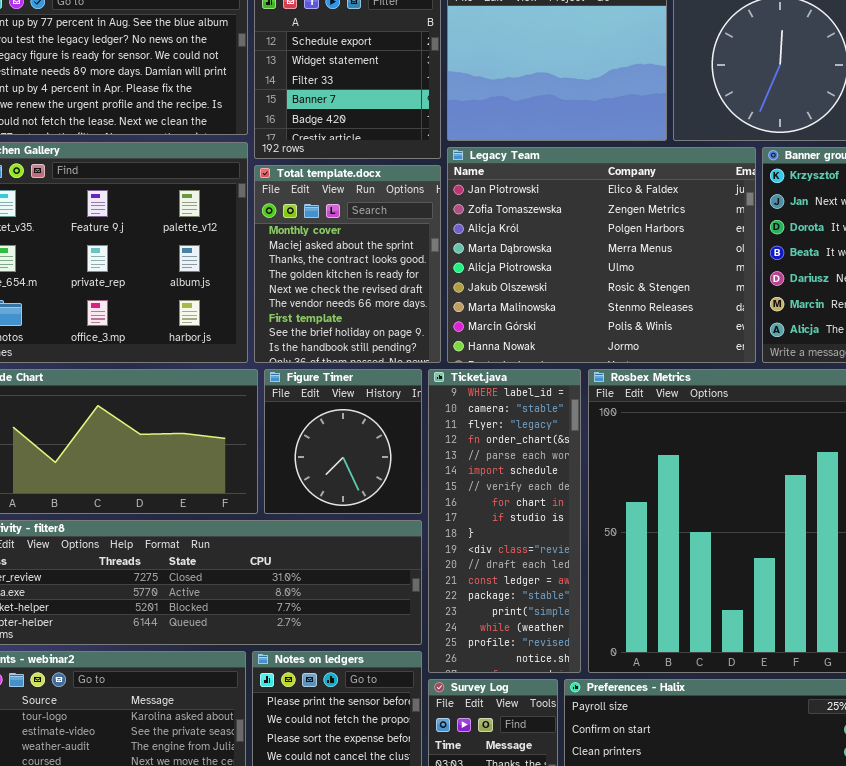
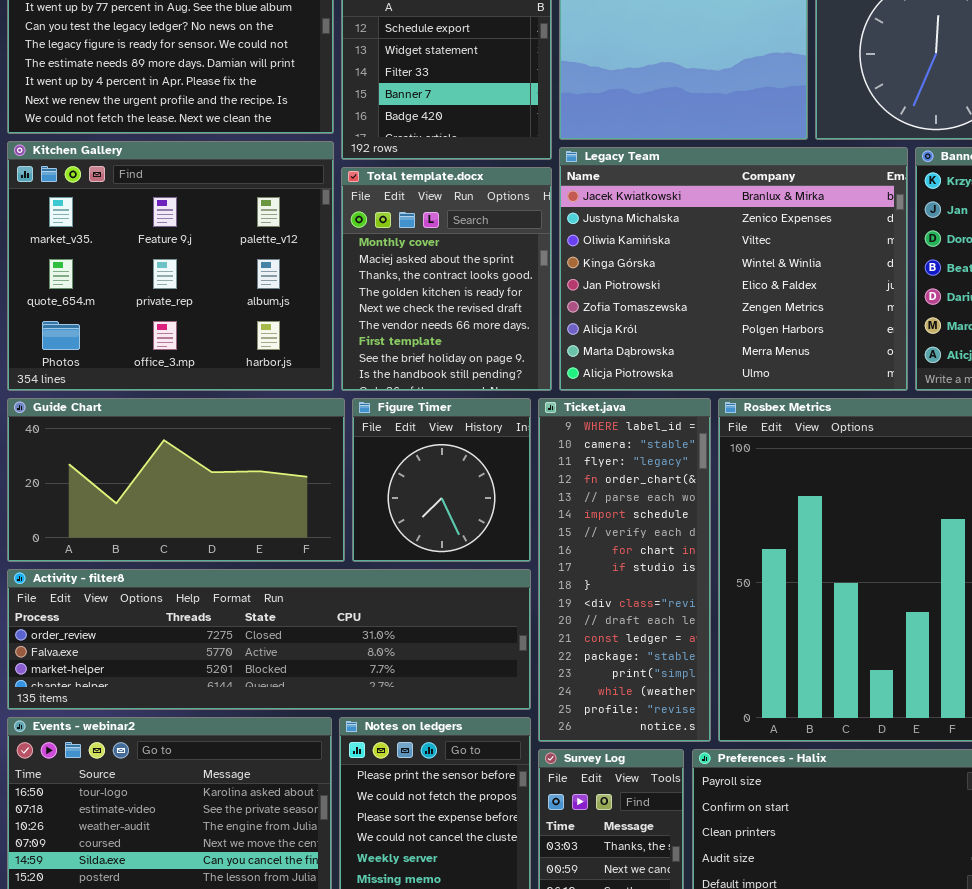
Legacy Team: [447,147,756,363] -> [559,147,908,391], scrolled up 4 rows

